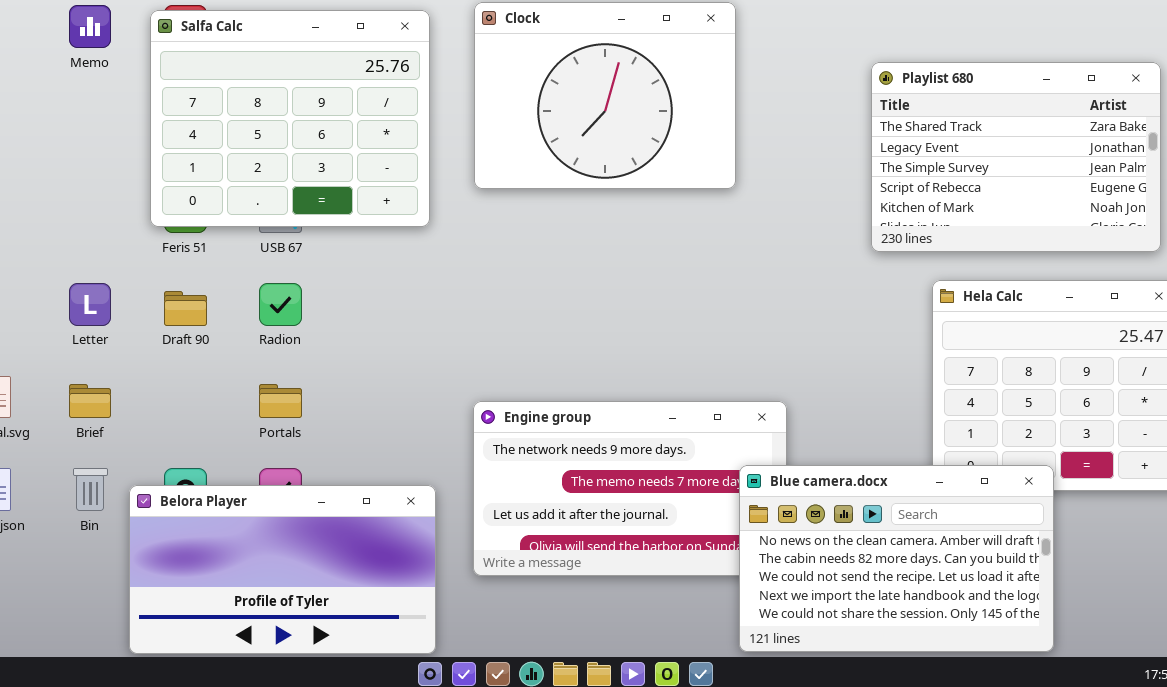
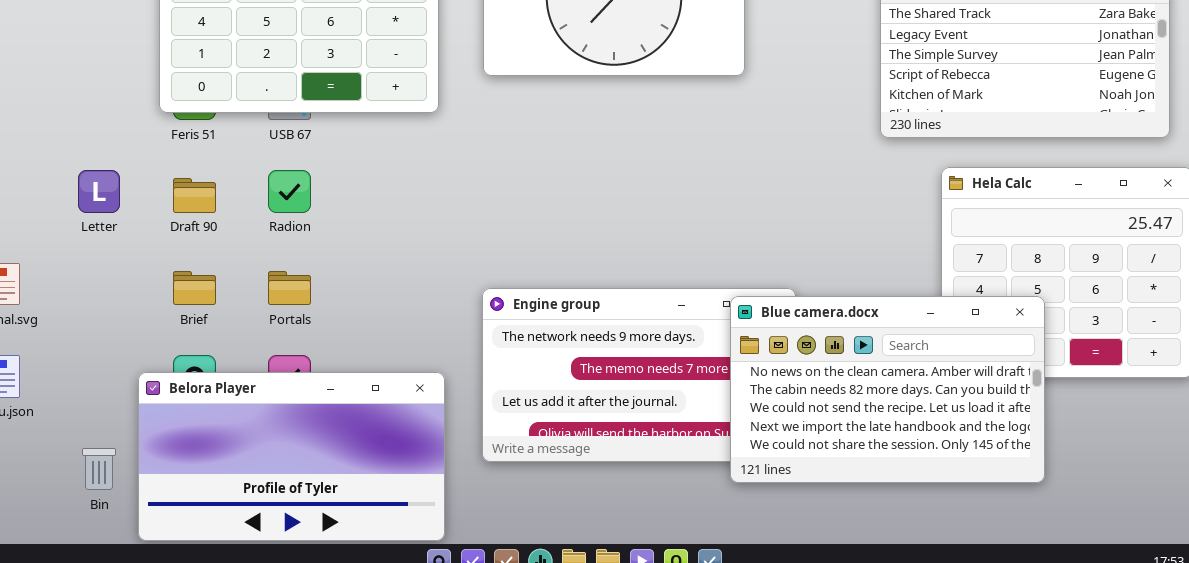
Brief: [69,384,111,418] -> [173,271,216,305], moved
Blue camera.docx: [739,465,1054,652] -> [730,296,1045,483], moved
Bin: [73,468,108,511] -> [82,448,116,490], moved

